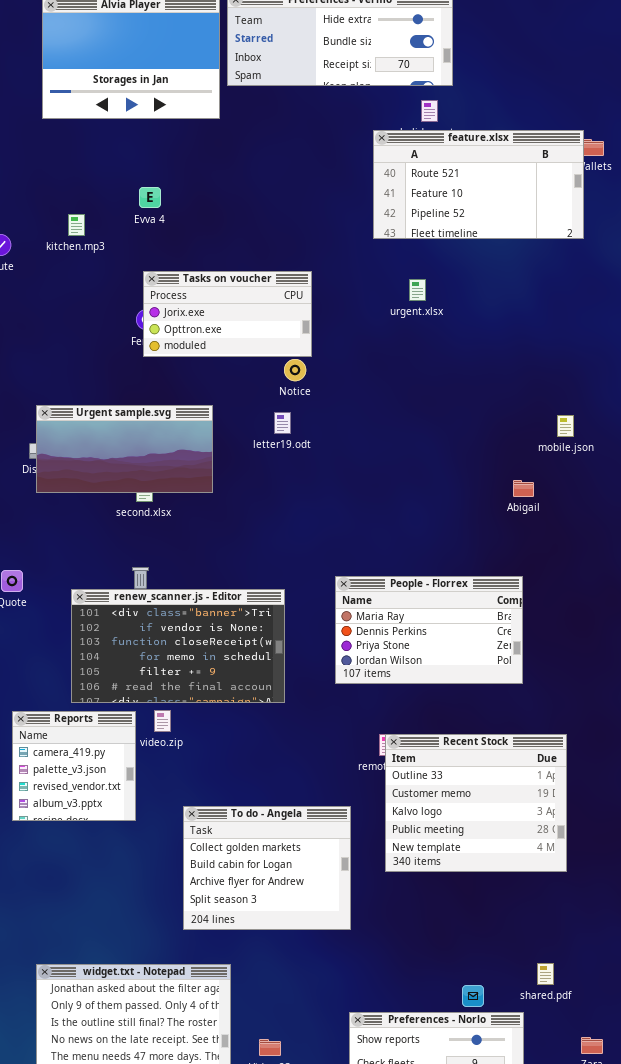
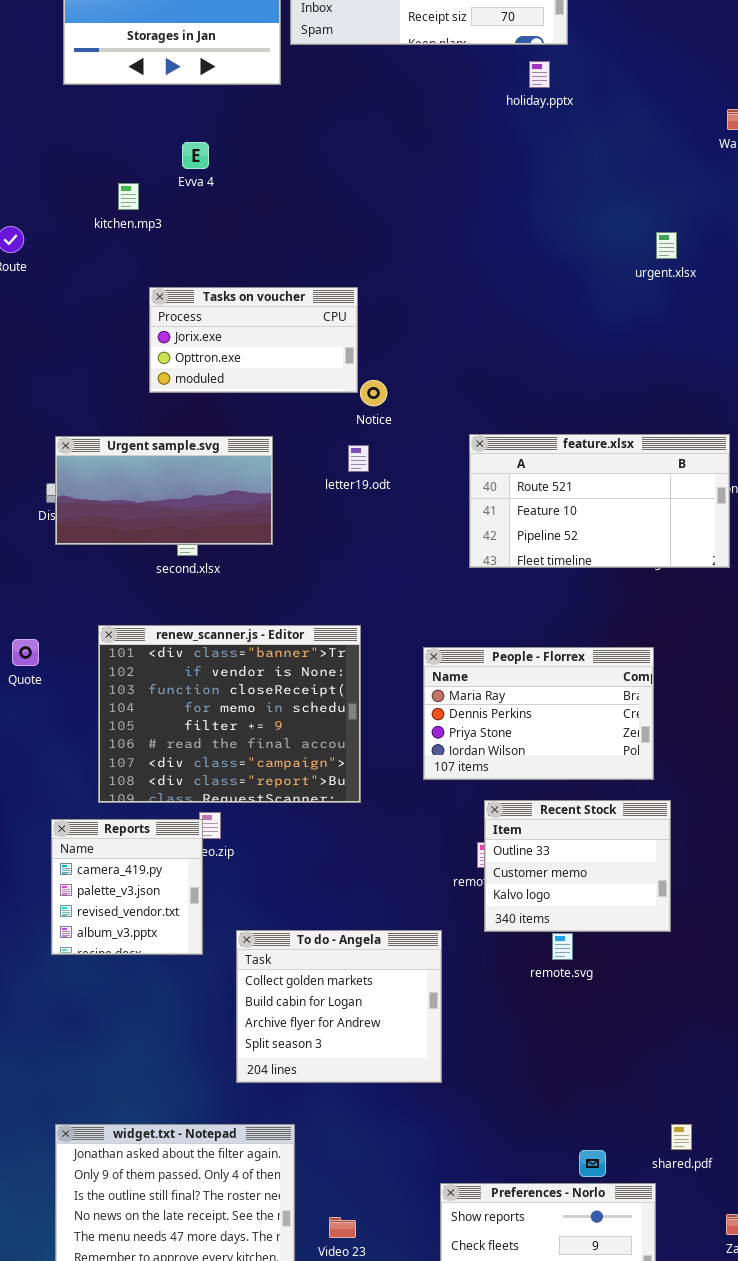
feature.xlsx: [373,130,584,239] -> [469,434,730,568], moved
Evva 4: [139,187,161,208] -> [182,142,209,169], moved
kitchen.mp3: [68,214,85,236] -> [118,183,139,210], moved
Tasks on voucher: [143,271,312,357] -> [149,287,358,393], moved
urgent.xlsx: [409,279,426,301] -> [656,232,677,259], moved
renew_scanner.js - Editor: [71,589,285,703] -> [98,625,361,803], resized
Reports: [12,711,136,821] -> [51,819,203,955], moved
Recent Stock: [385,734,567,872] -> [484,800,671,932], moved, resized

